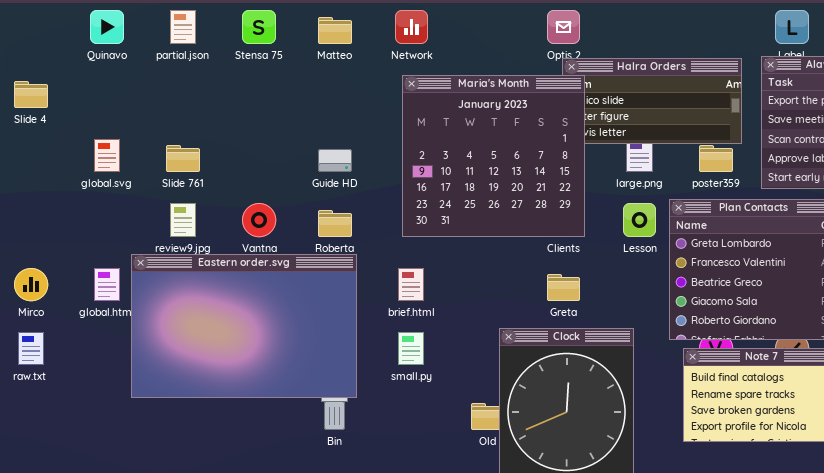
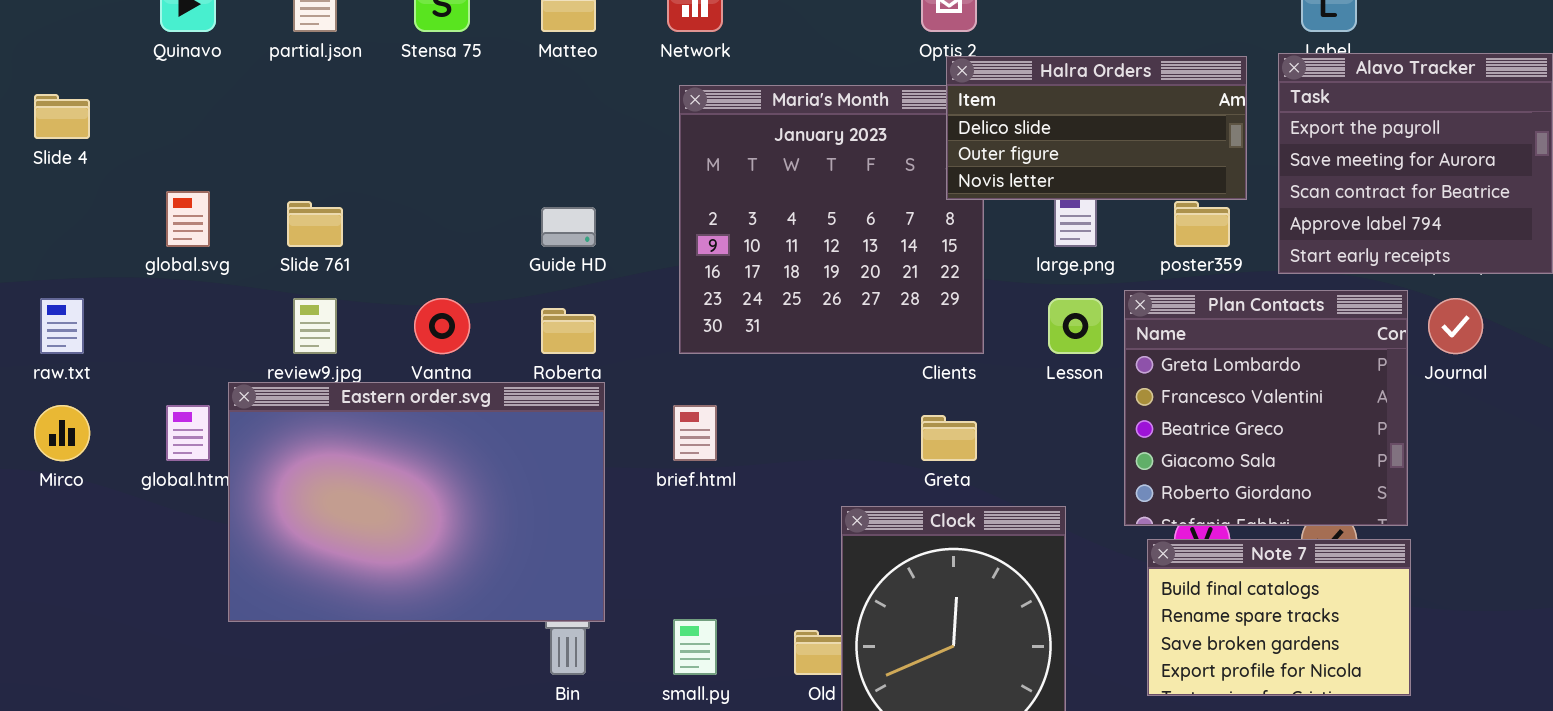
Halra Orders: [562,58,742,144] -> [946,56,1247,200], raised
raw.txt: [18,332,44,365] -> [40,298,84,354], moved
small.py: [398,332,424,365] -> [673,619,717,675], moved

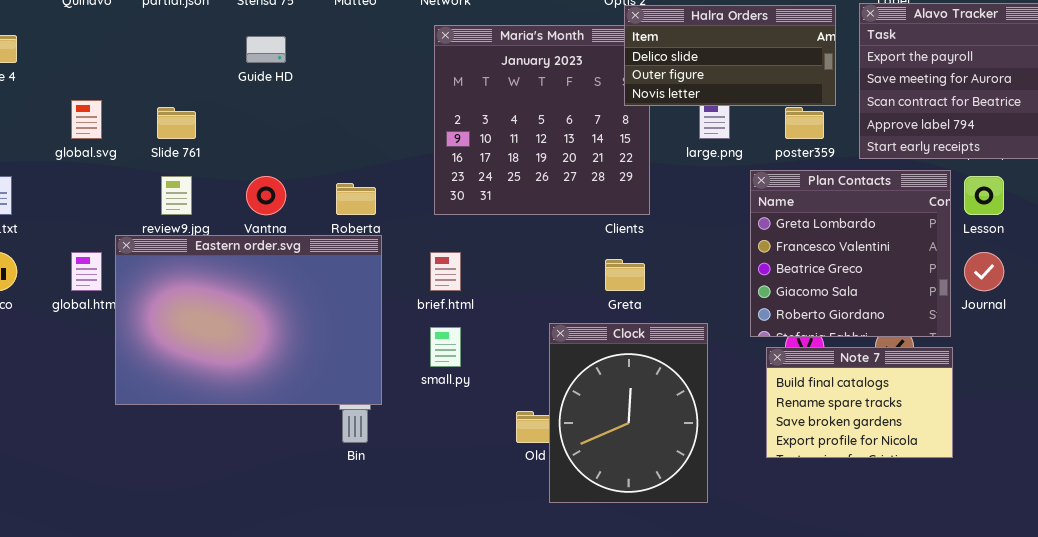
Guide HD: [541,207,596,247] -> [246,36,286,63], moved
Lesson: [1048,298,1103,354] -> [964,176,1004,215], moved
Journal: [1428,298,1483,354] -> [964,252,1004,291], moved
small.py: [673,619,717,675] -> [430,327,461,367], moved

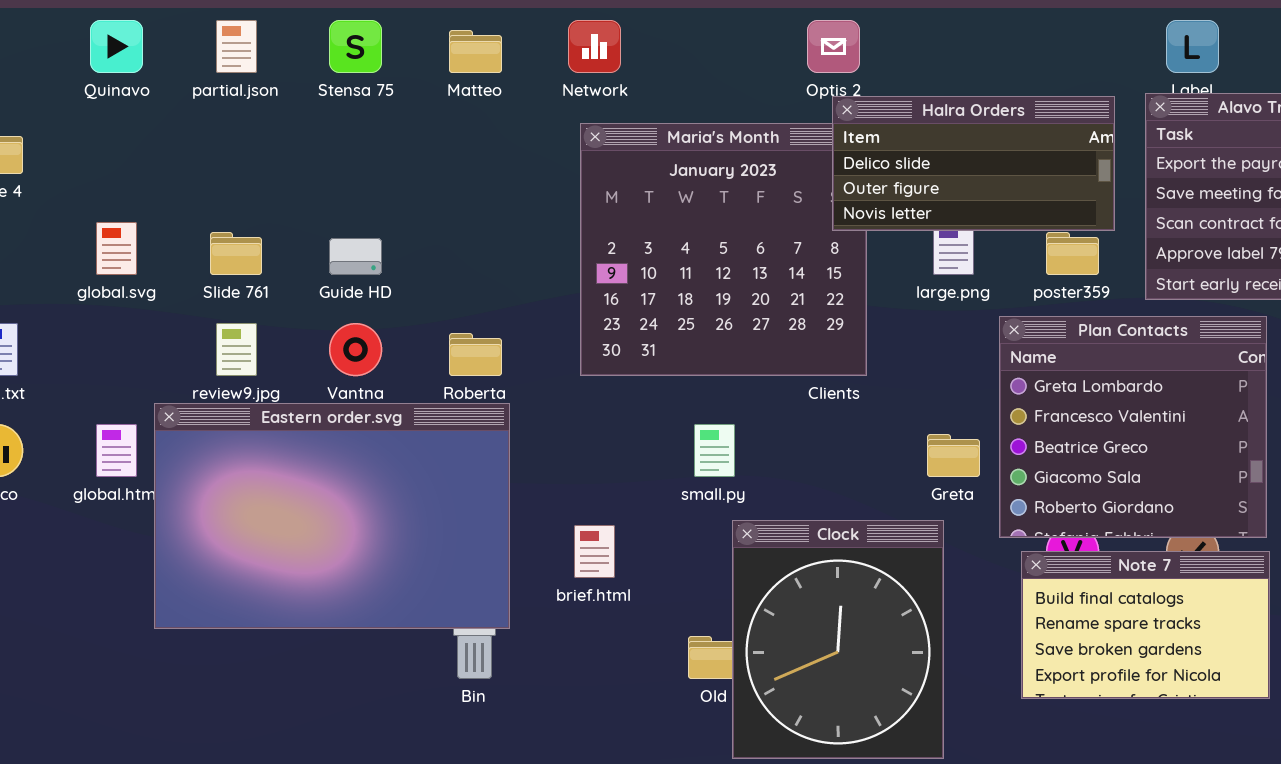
Guide HD: [246,36,286,63] -> [329,238,382,275], moved
brief.html: [430,252,461,291] -> [574,525,615,578], moved
Greta: [605,259,645,291] -> [927,434,980,477], moved
small.py: [430,327,461,367] -> [694,424,735,477], moved

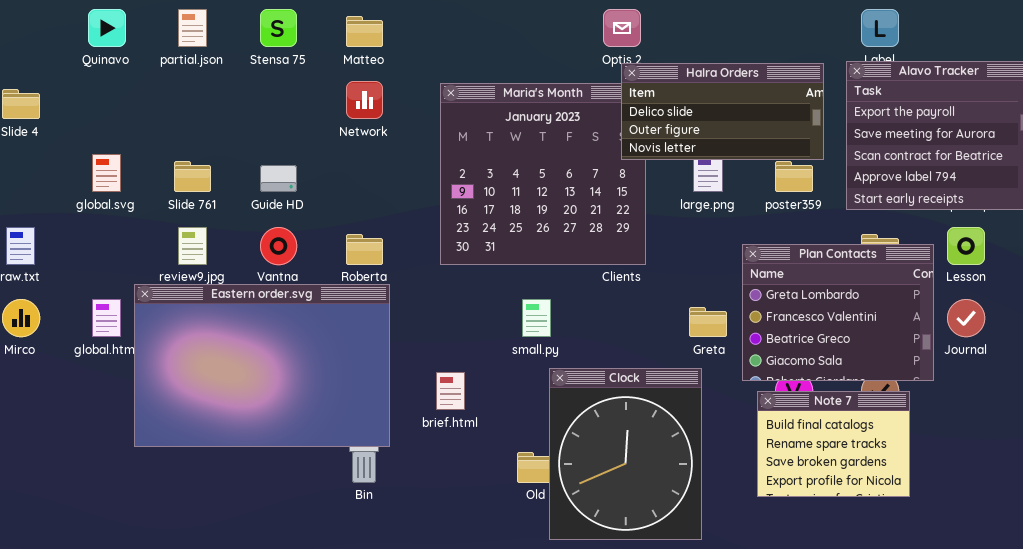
Network: [568,20,621,73] -> [346,81,383,119], moved
Plan Contacts: [999,316,1267,538] -> [742,244,934,381], resized
Note 7: [1021,551,1270,699] -> [757,391,910,497], resized

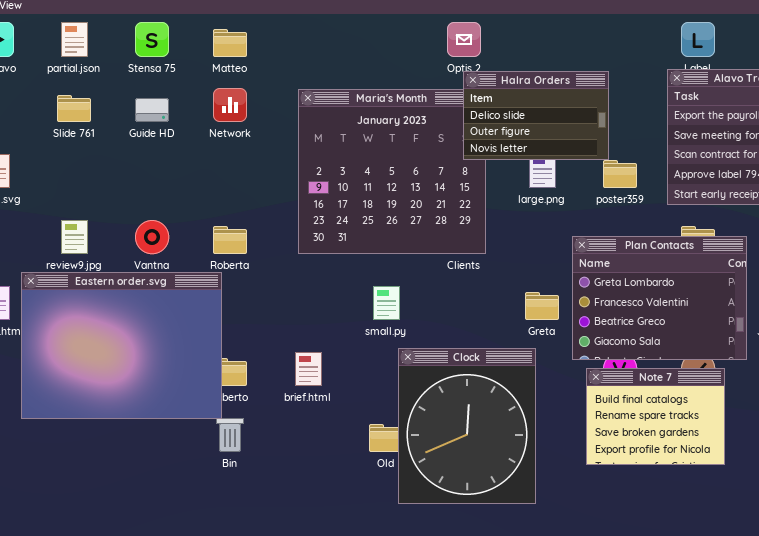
Halra Orders: [621,63,824,160] -> [463,71,609,160], resized
Slide 761: [174,161,211,192] -> [57,95,91,122], moved
Guide HD: [260,165,297,192] -> [135,98,169,122], moved
Eastern order.svg: [134,284,390,447] -> [21,272,222,419], resized

